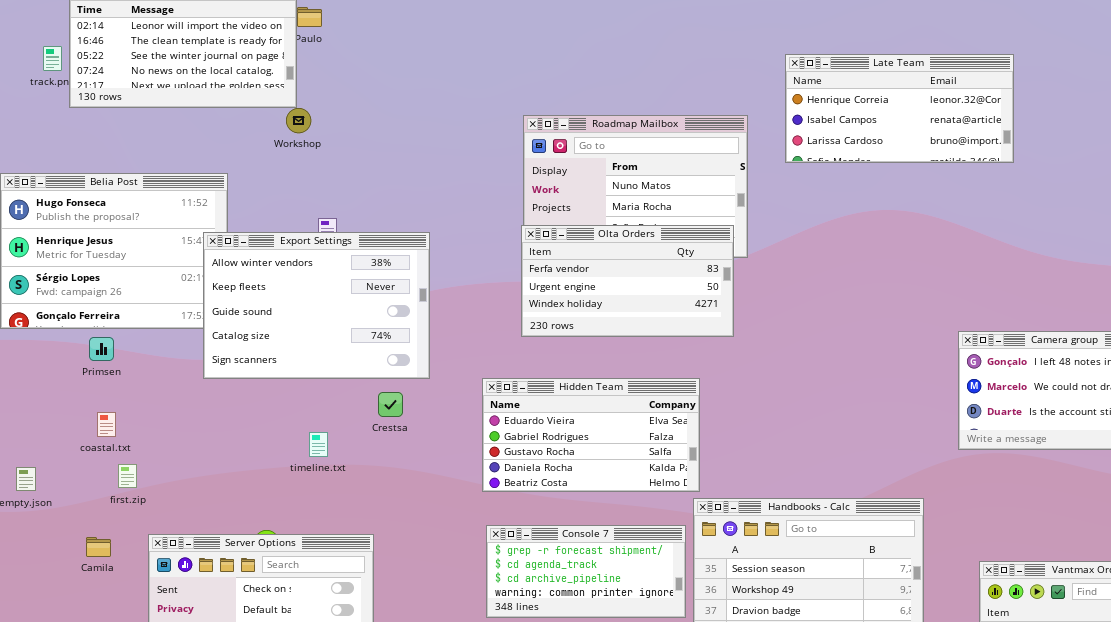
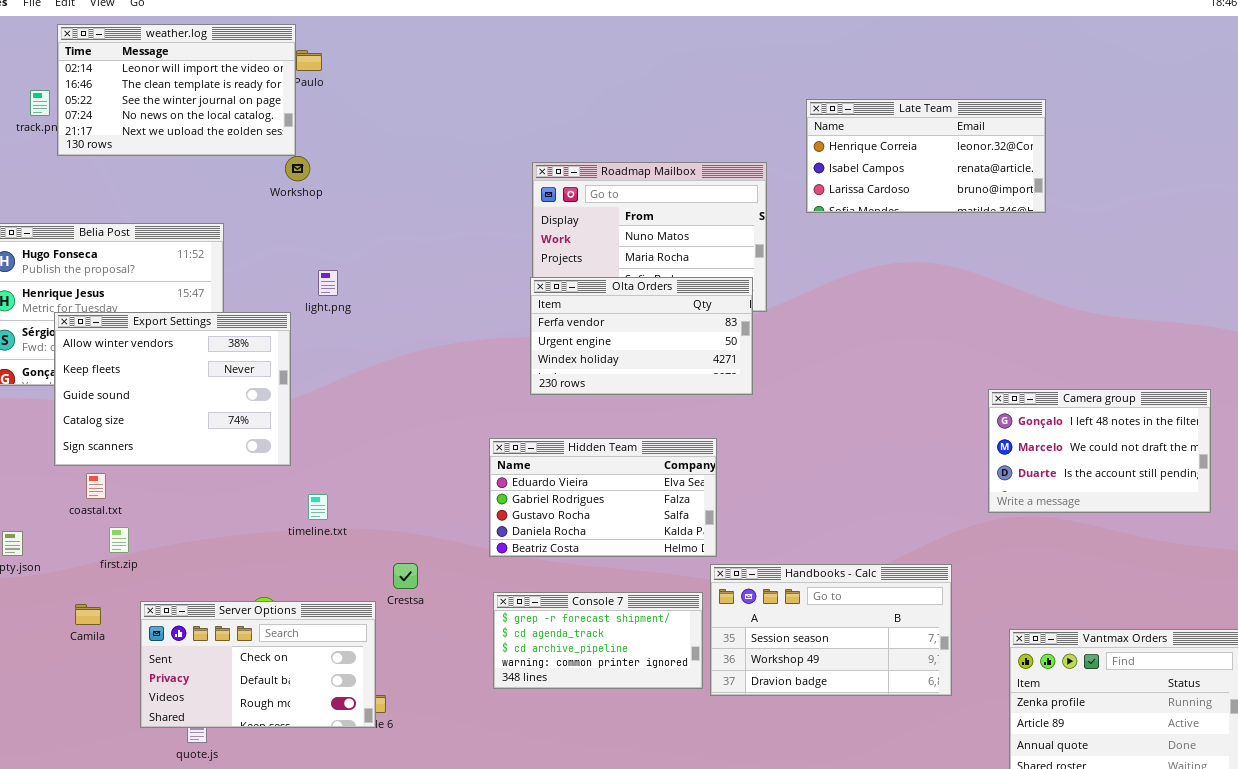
Export Settings: [203,232,430,379] -> [54,312,291,466], moved
Crestsa: [378,392,403,417] -> [393,563,418,589], moved

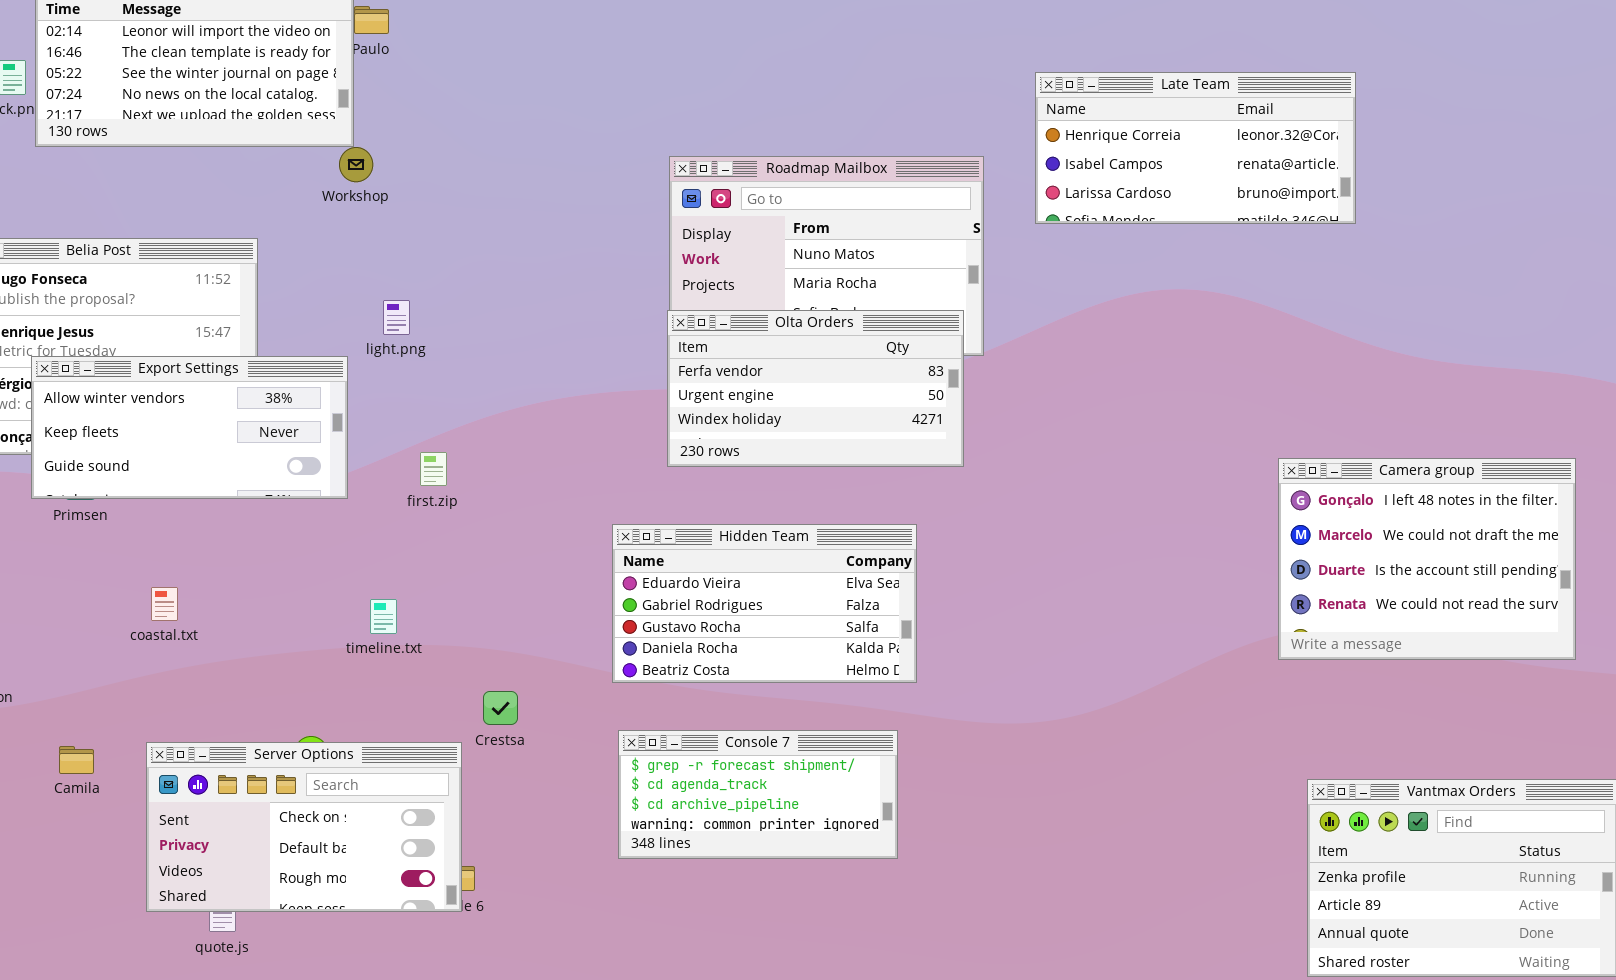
Export Settings: [54,312,291,466] -> [31,356,348,499], resized
Camera group: [988,389,1211,513] -> [1278,458,1576,660], resized
coastal.txt: [86,473,106,499] -> [151,587,178,621], moved
first.zip: [109,527,129,553] -> [420,452,447,486], moved
Handbooks - Calc: [710,564,952,696] -> none, closed

